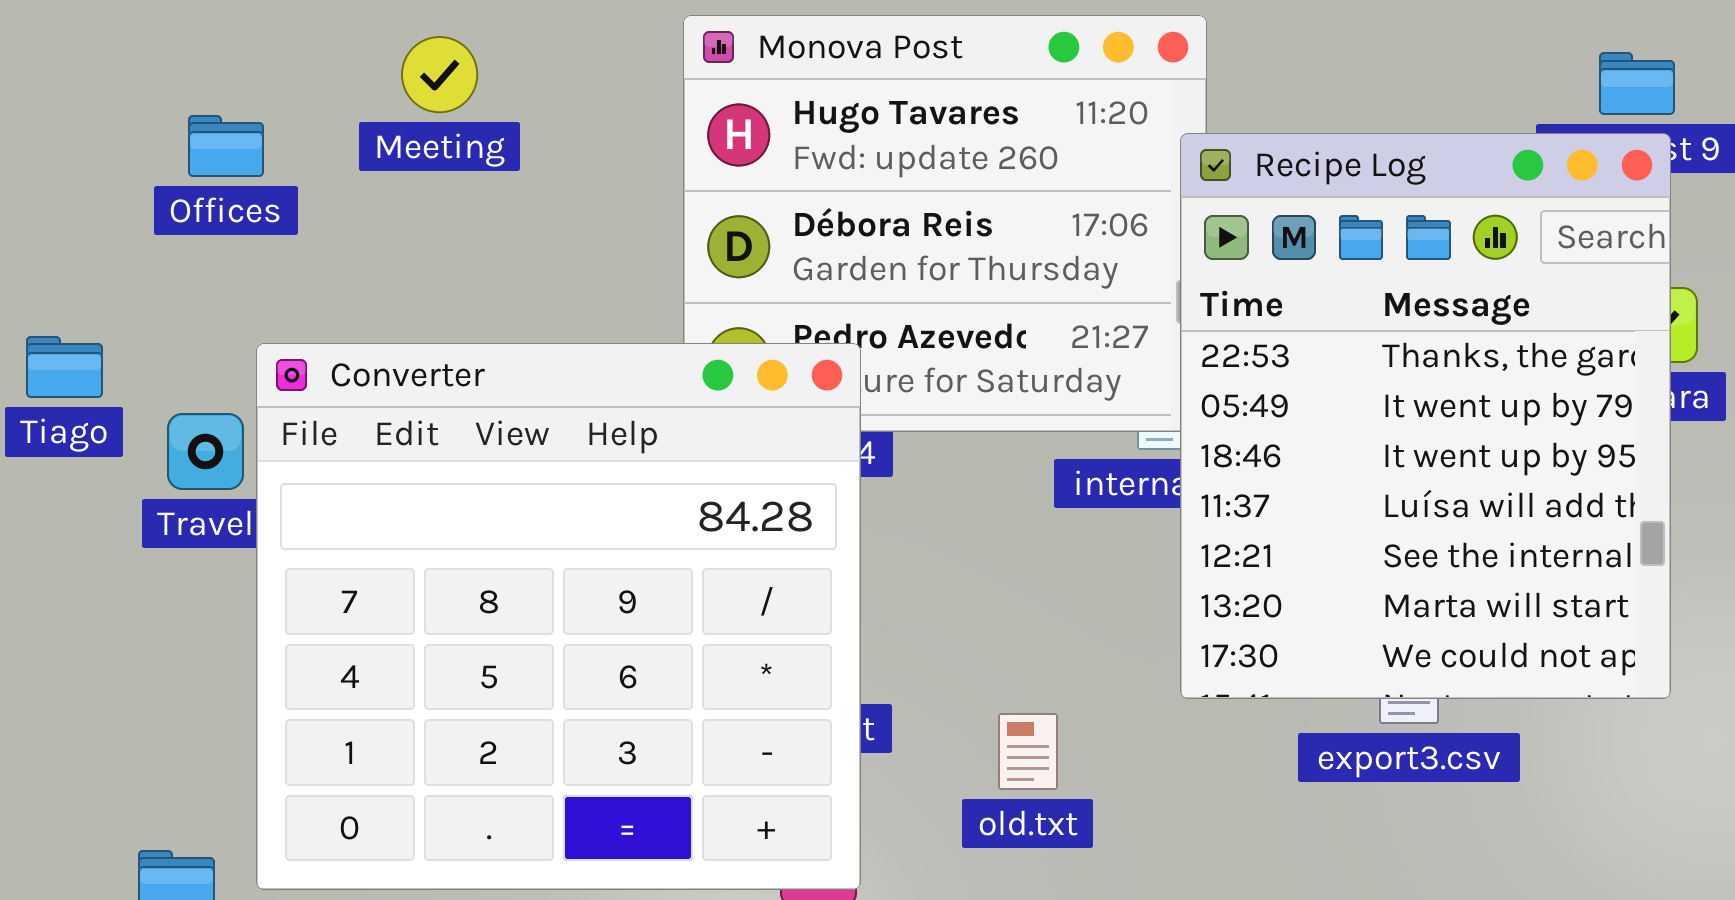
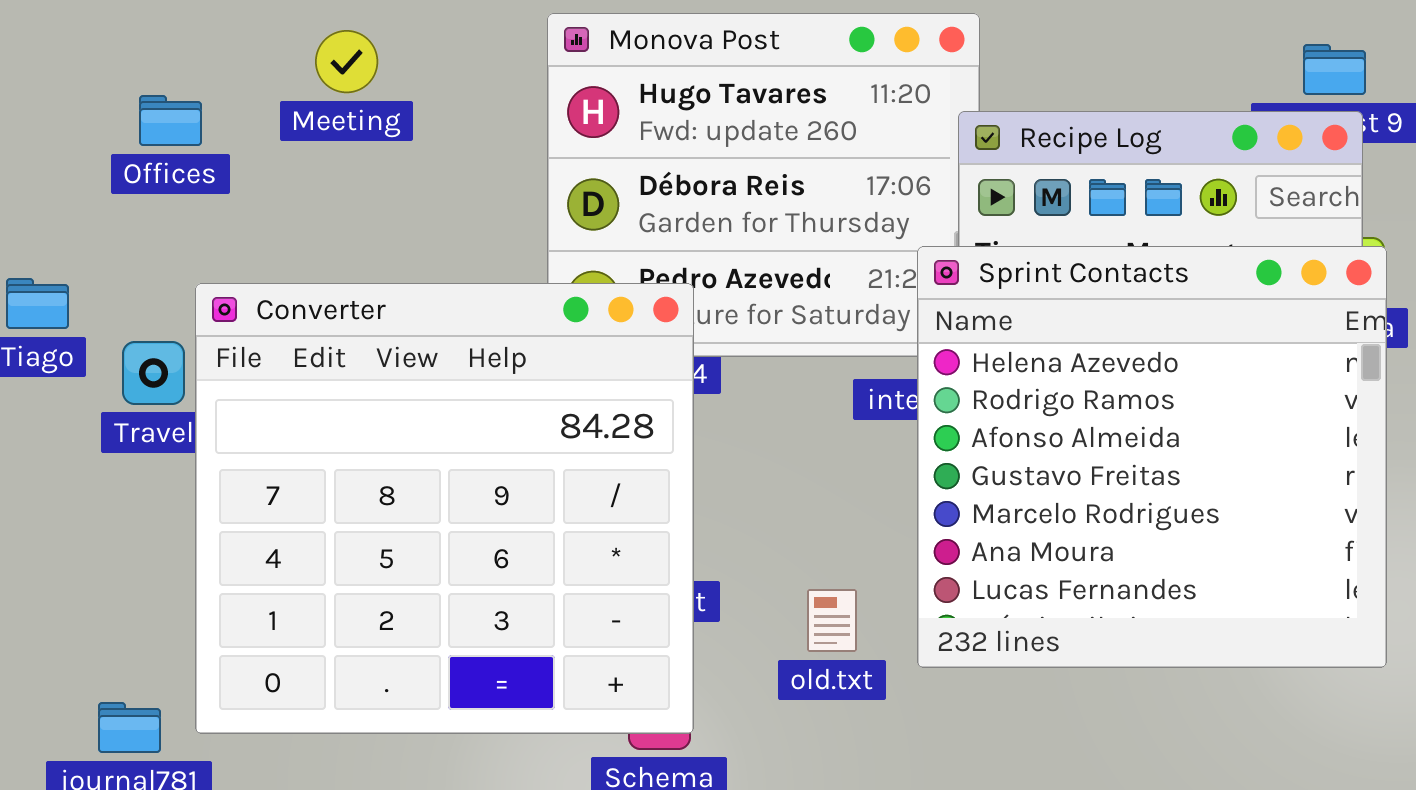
Sprint Contacts: none -> [917,246,1387,668], opened

